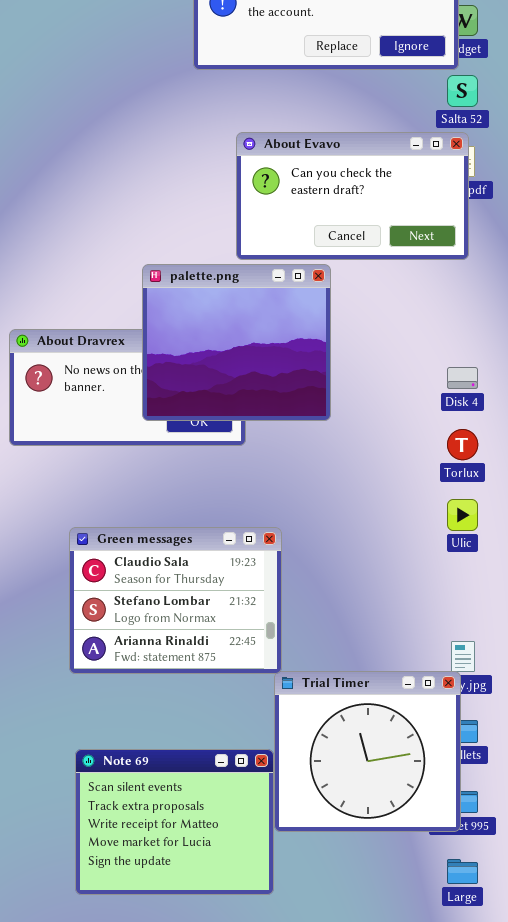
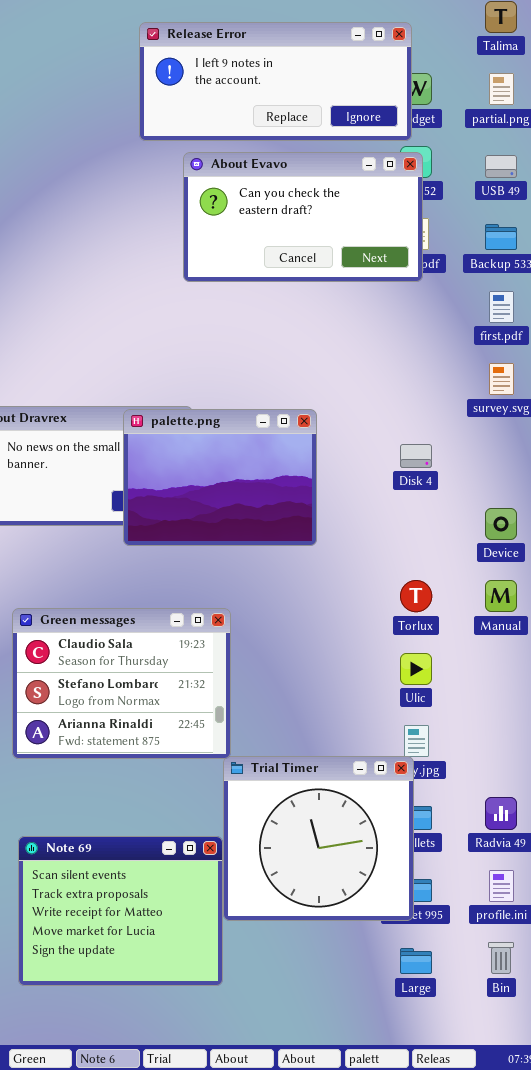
About Evavo: [236,132,469,260] -> [183,152,423,282], moved
palette.png: [142,264,331,421] -> [123,409,317,546], moved, resized
Torlux: [447,429,478,460] -> [400,580,432,612], moved
Ulic: [447,499,478,531] -> [400,653,432,685], moved

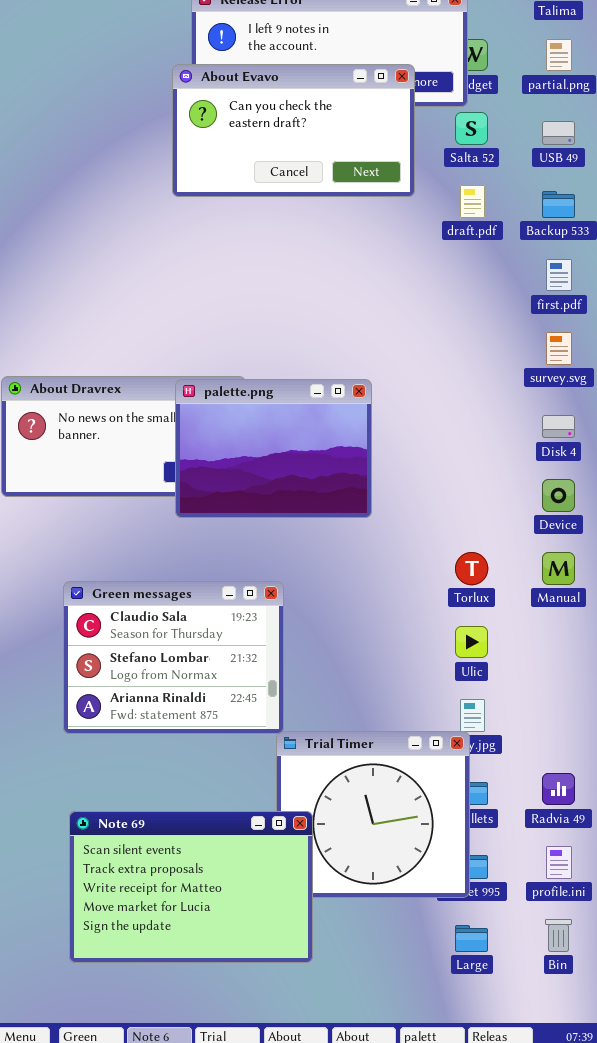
About Evavo: [183,152,423,282] -> [172,64,415,197], moved
Disk 4: [400,444,432,468] -> [542,415,575,438], moved
Note 69: [18,836,223,986] -> [69,811,313,963], resized

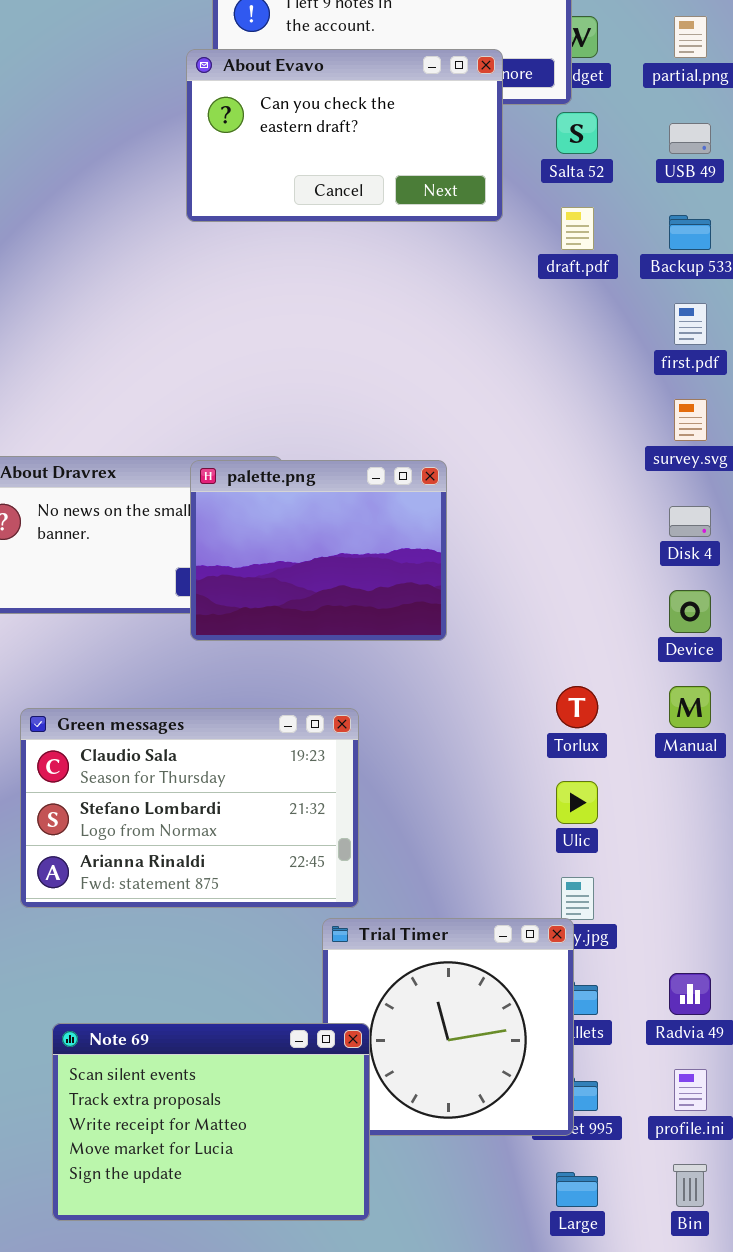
Green messages: [63,581,284,734] -> [20,708,359,908], moved, resized

